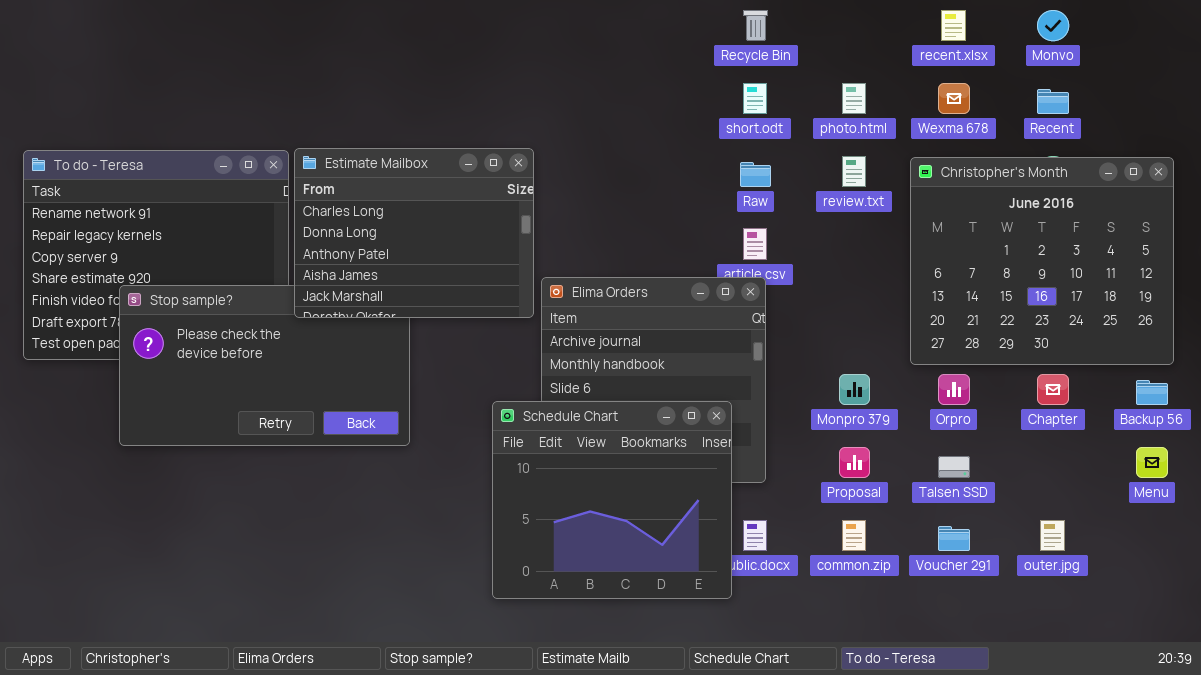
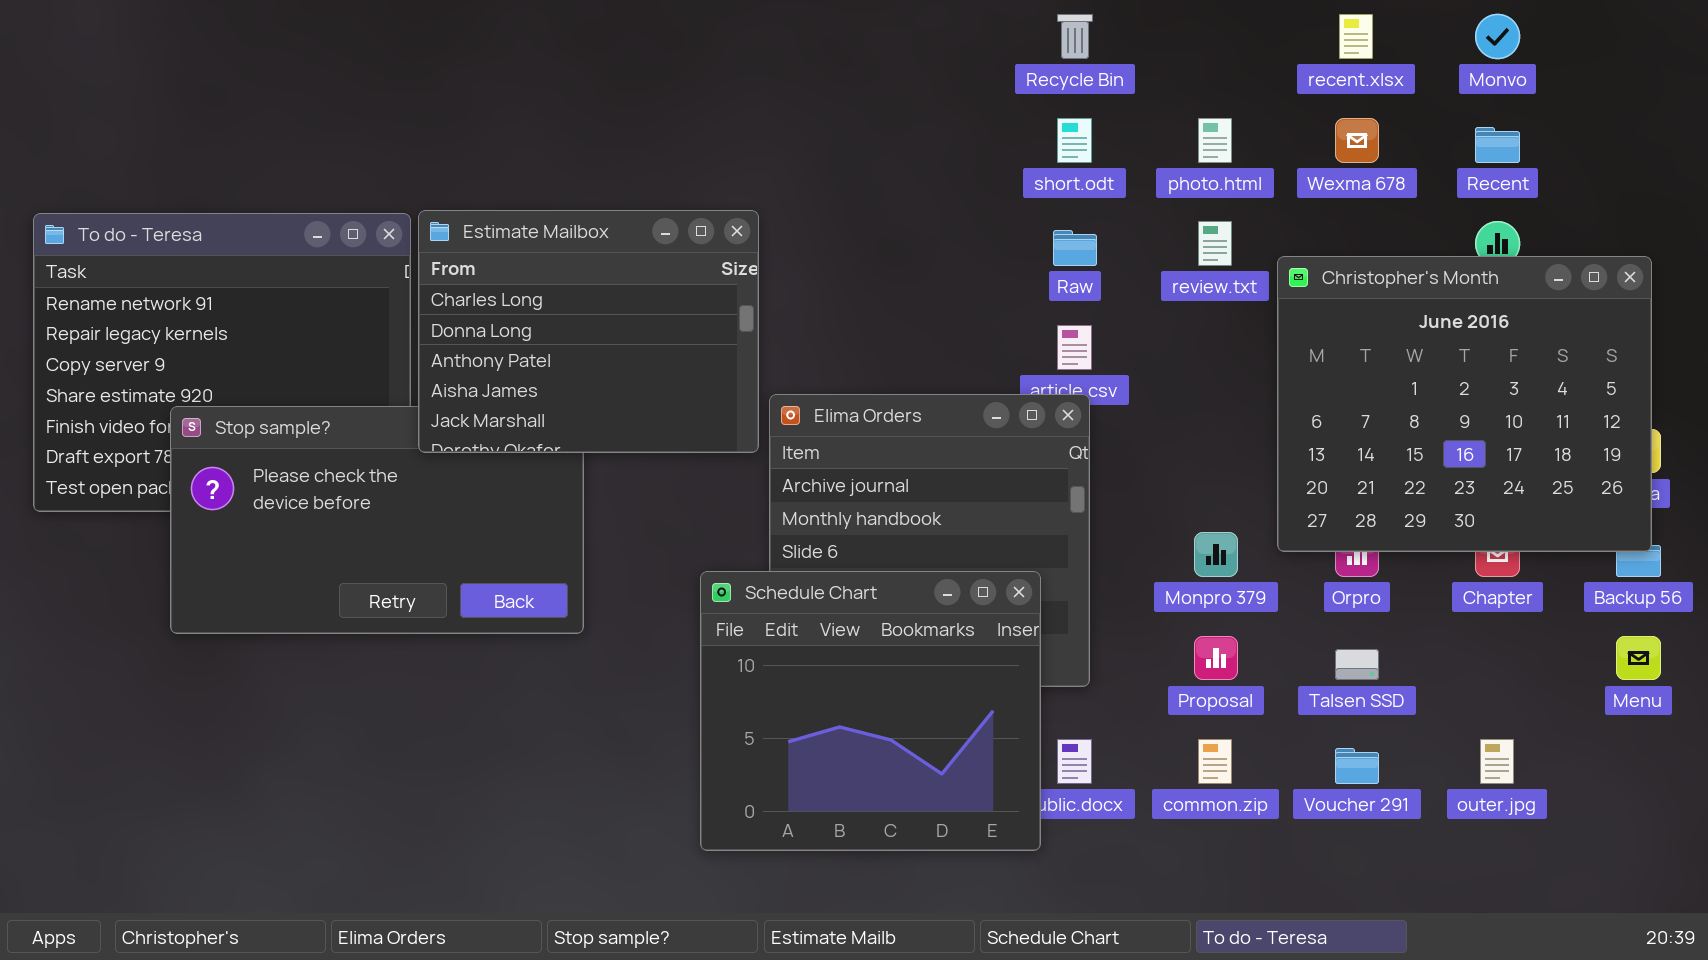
Christopher's Month: [910,157,1174,365] -> [1277,256,1652,552], moved

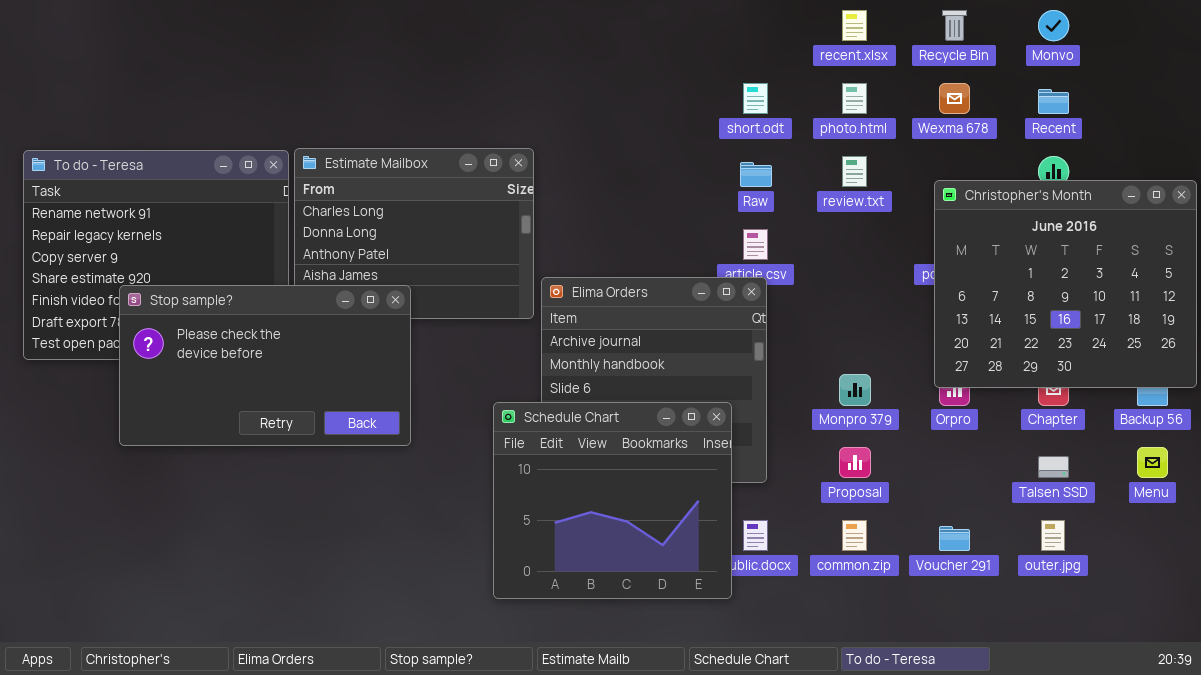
Recycle Bin: [1057,14,1093,59] -> [942,10,967,41], moved
recent.xlsx: [1339,14,1373,59] -> [842,10,867,41], moved
Christopher's Month: [1277,256,1652,552] -> [934,180,1197,388], moved
Stop sample?: [170,406,584,634] -> [119,285,411,446], raised
Talsen SSD: [1335,649,1379,680] -> [1038,456,1069,478], moved

